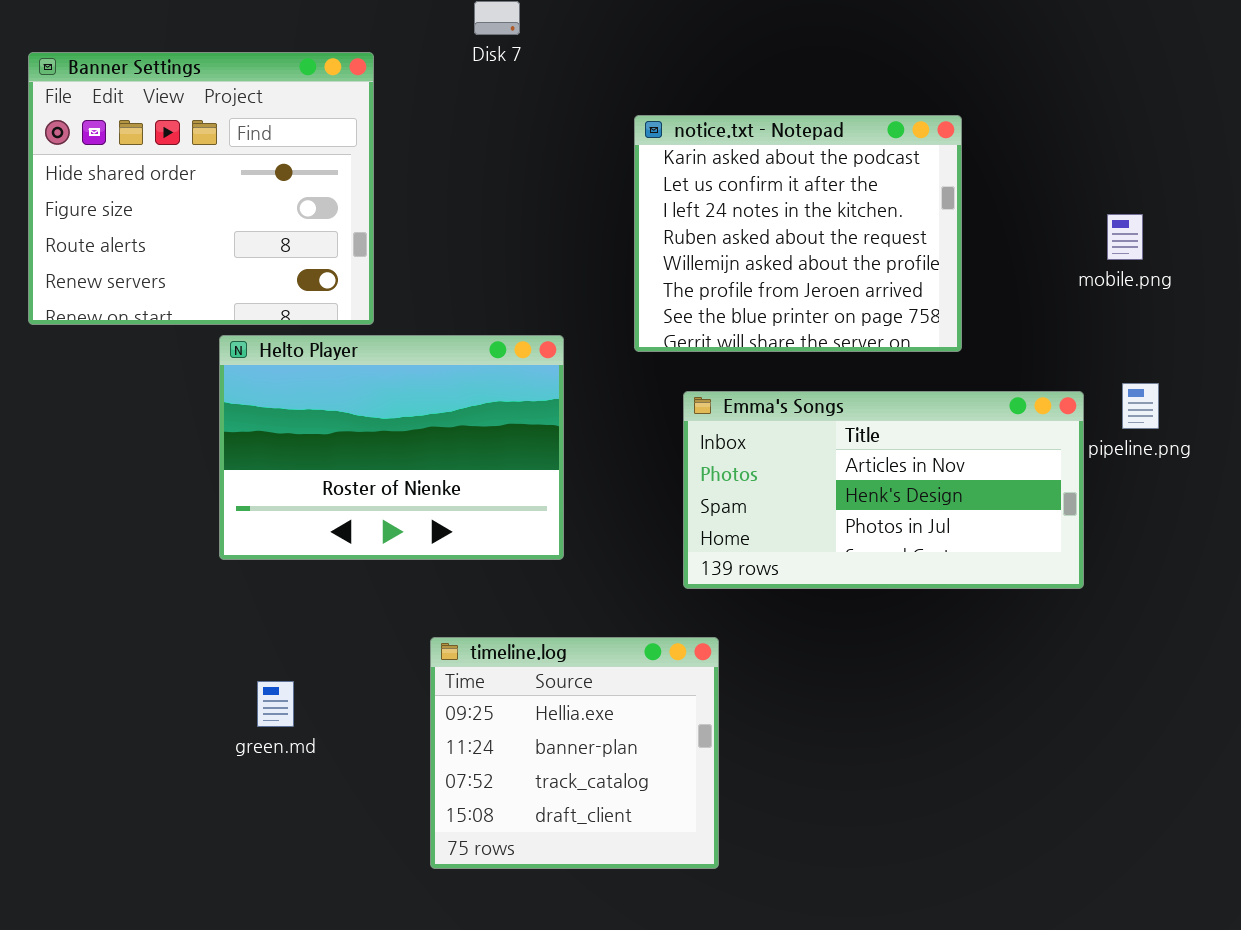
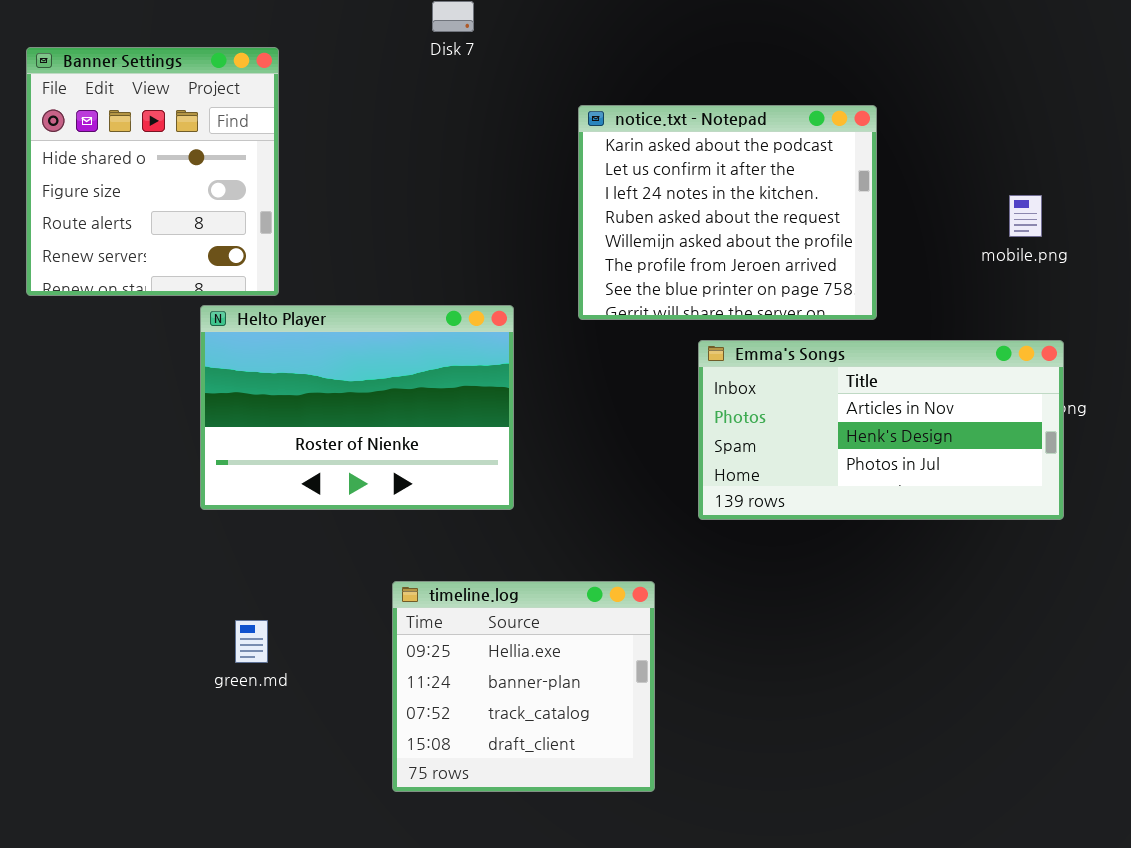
Banner Settings: [28,52,374,325] -> [26,47,279,296], resized
Emma's Songs: [683,391,1084,589] -> [698,340,1064,520], moved

